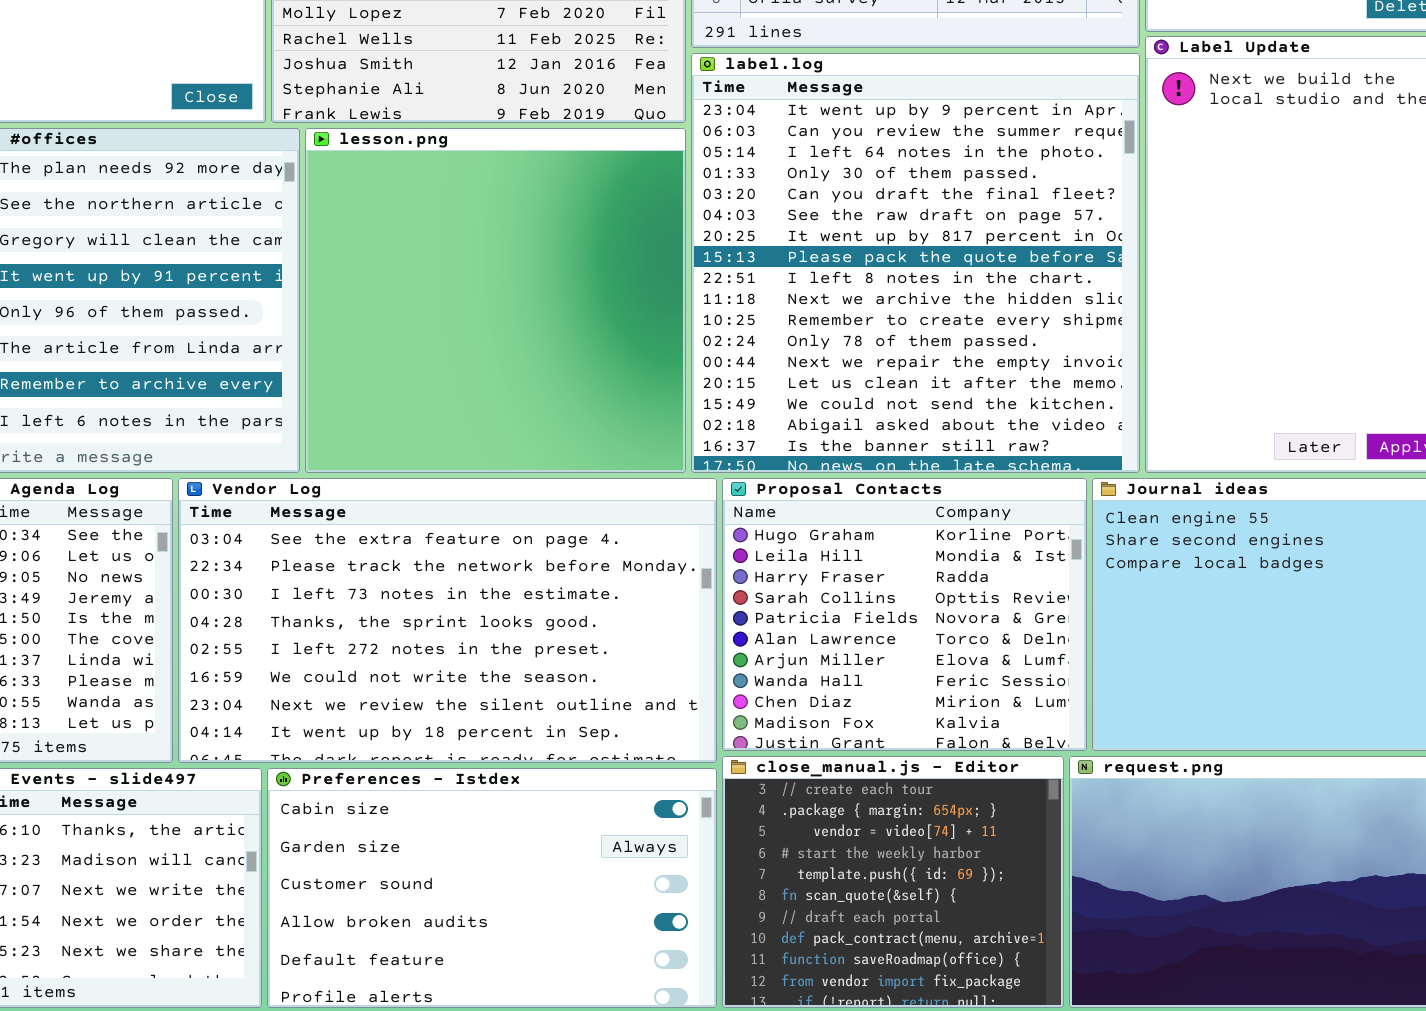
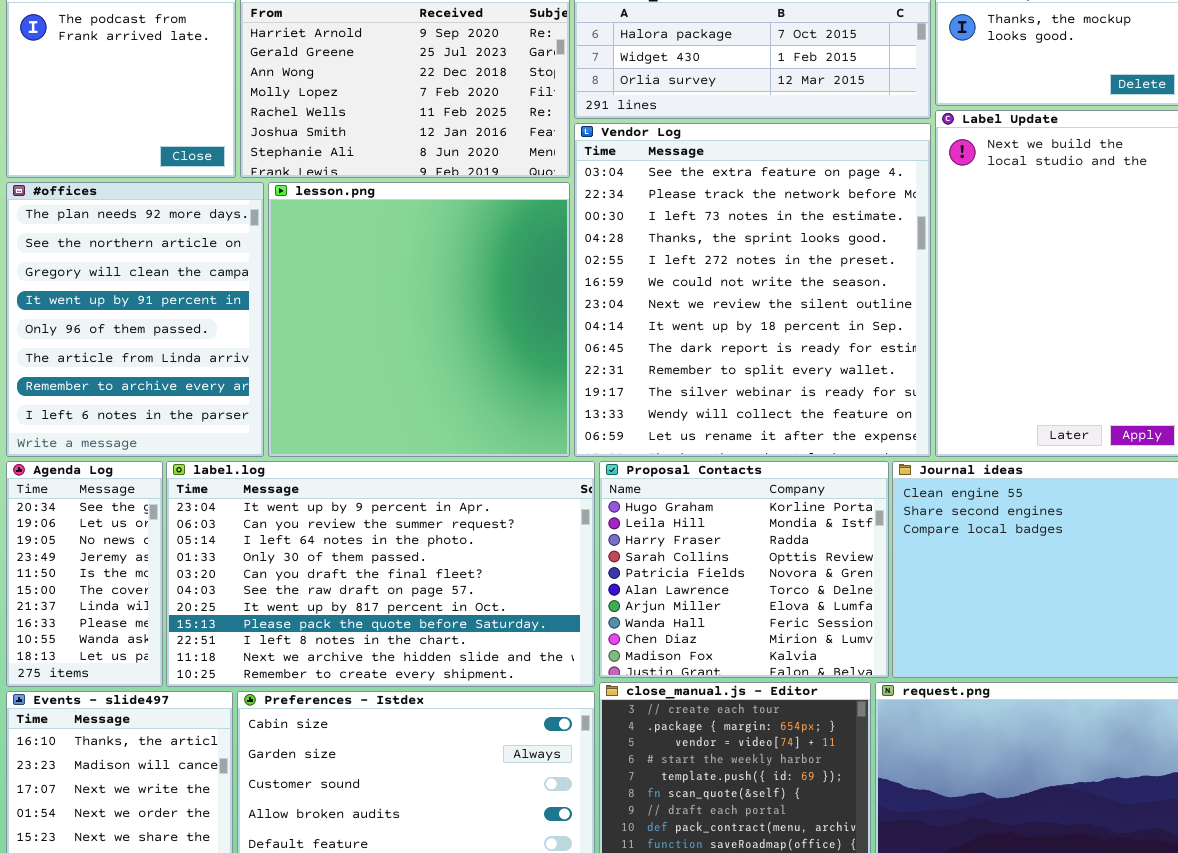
label.log: [691,53,1140,473] -> [166,461,595,687], moved, resized
Vendor Log: [178,478,717,763] -> [574,123,931,457], moved, resized

